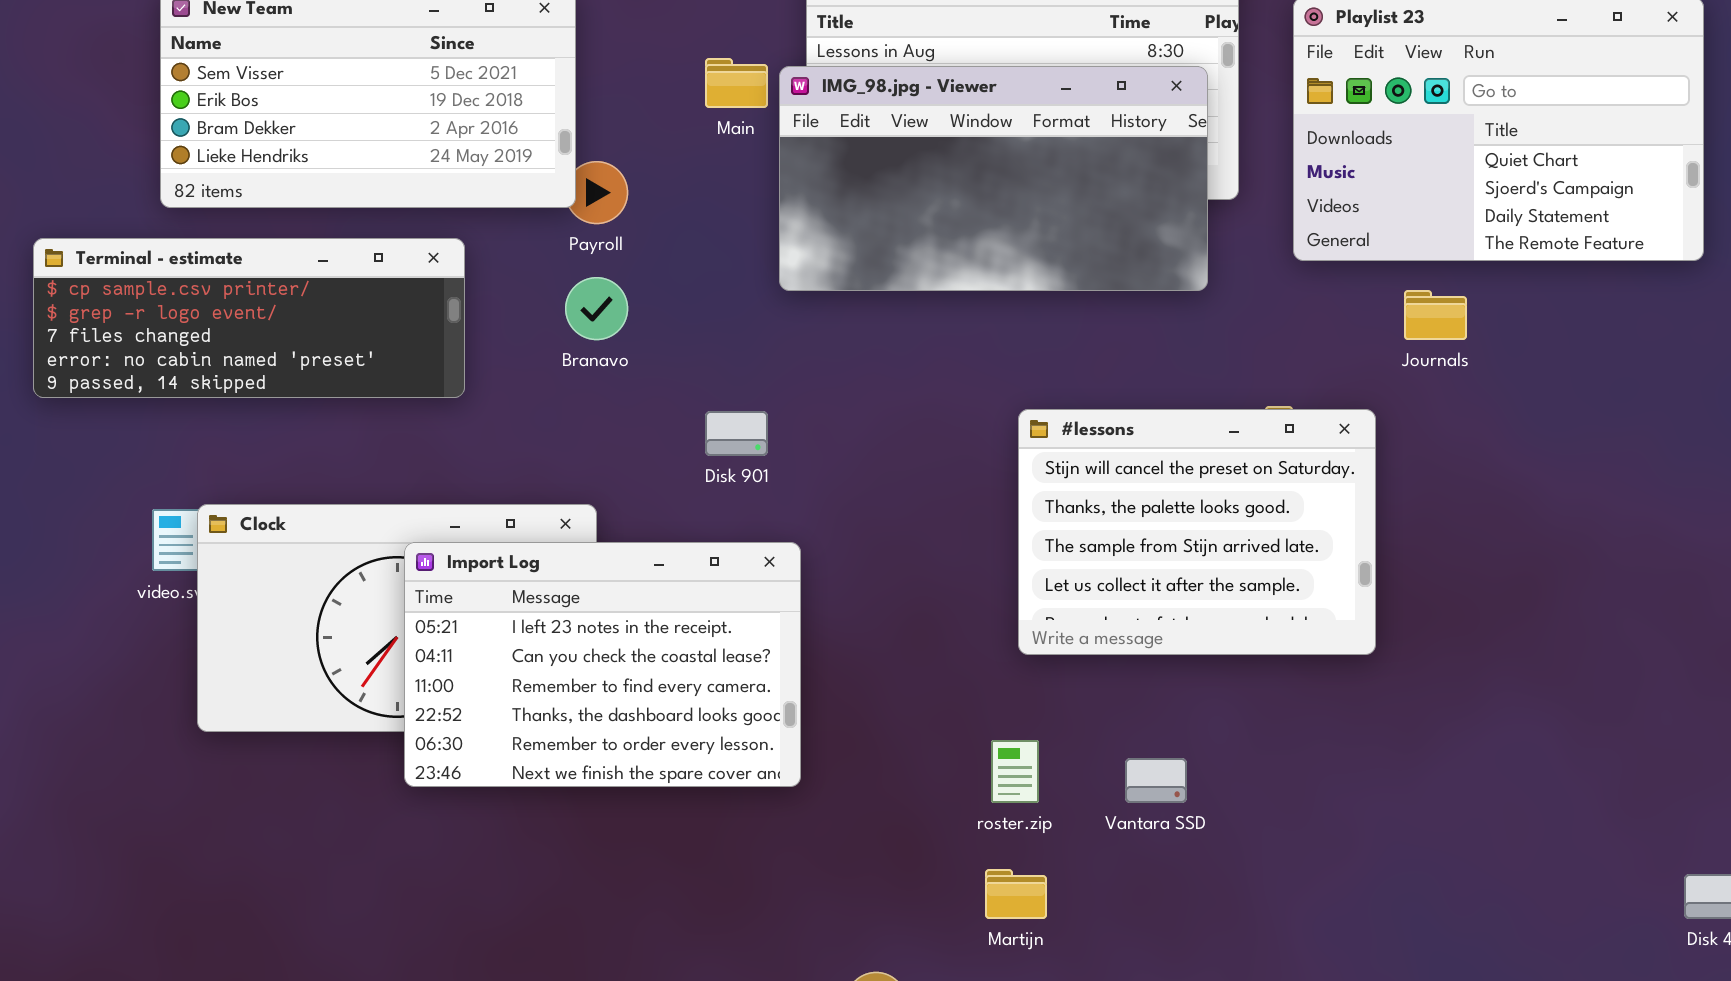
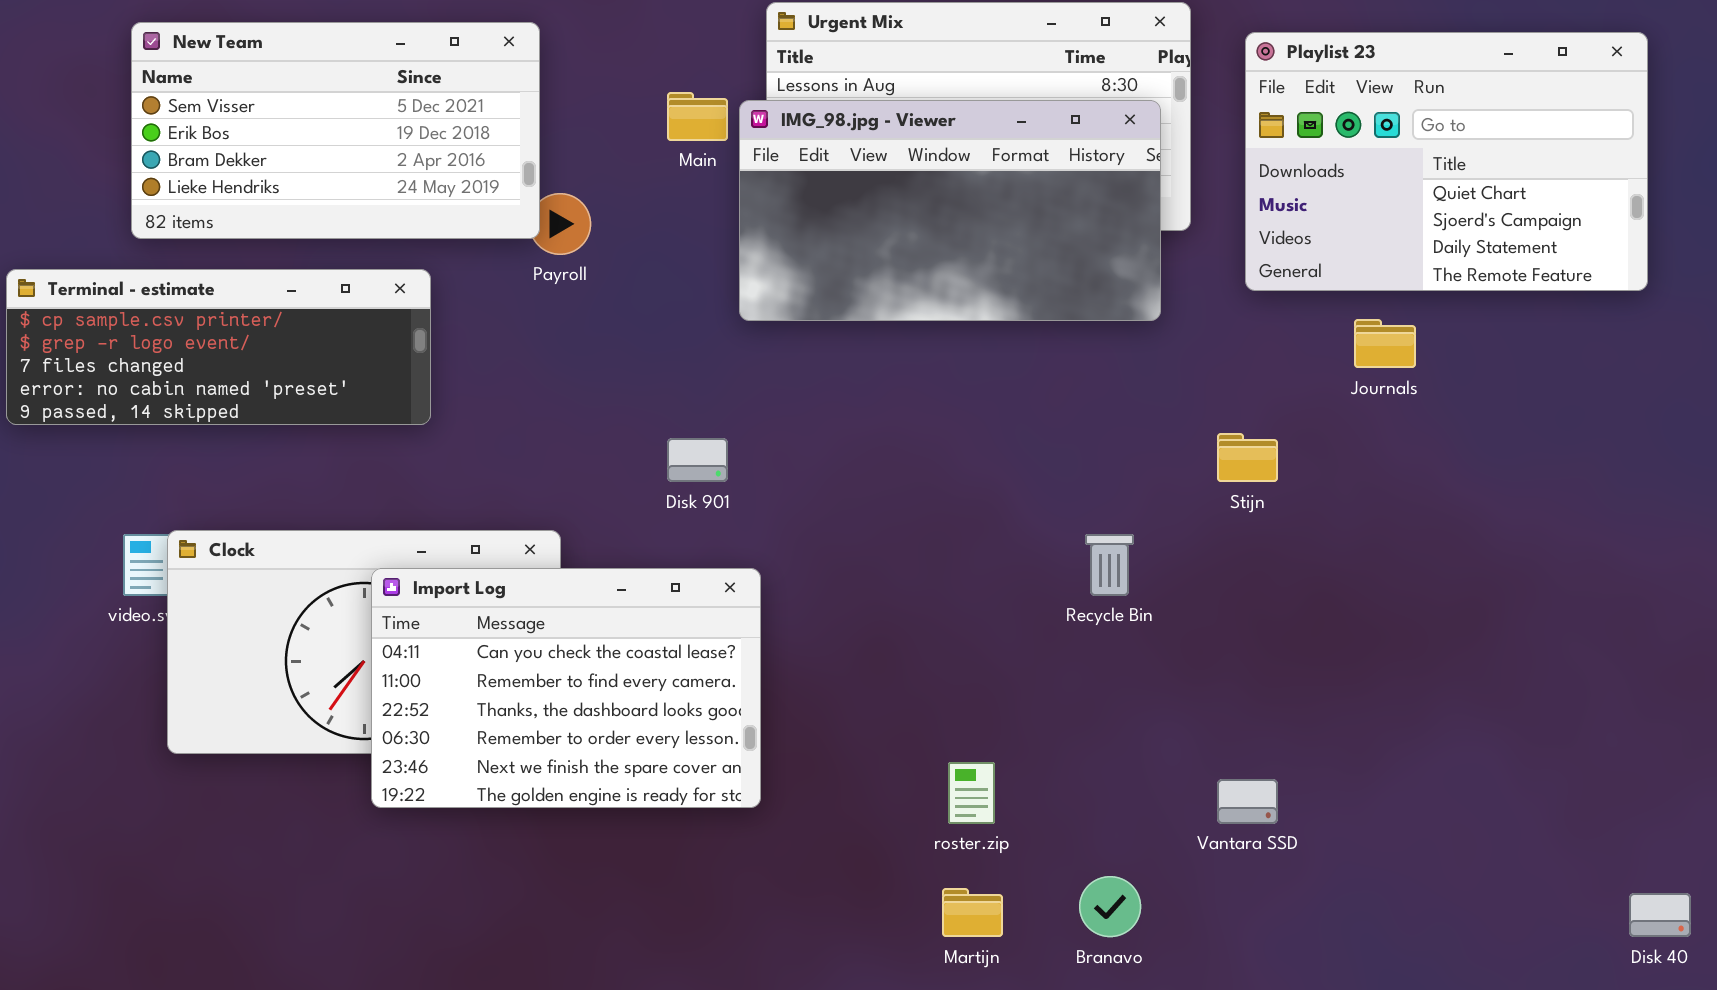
Branavo: [565,277,628,340] -> [1079,876,1141,937], moved
#lessons: [1018,409,1376,655] -> none, closed
Import Log: [404,542,801,787] -> [371,568,761,808], scrolled down 1 row
Vantara SSD: [1125,758,1187,803] -> [1217,779,1278,824], moved

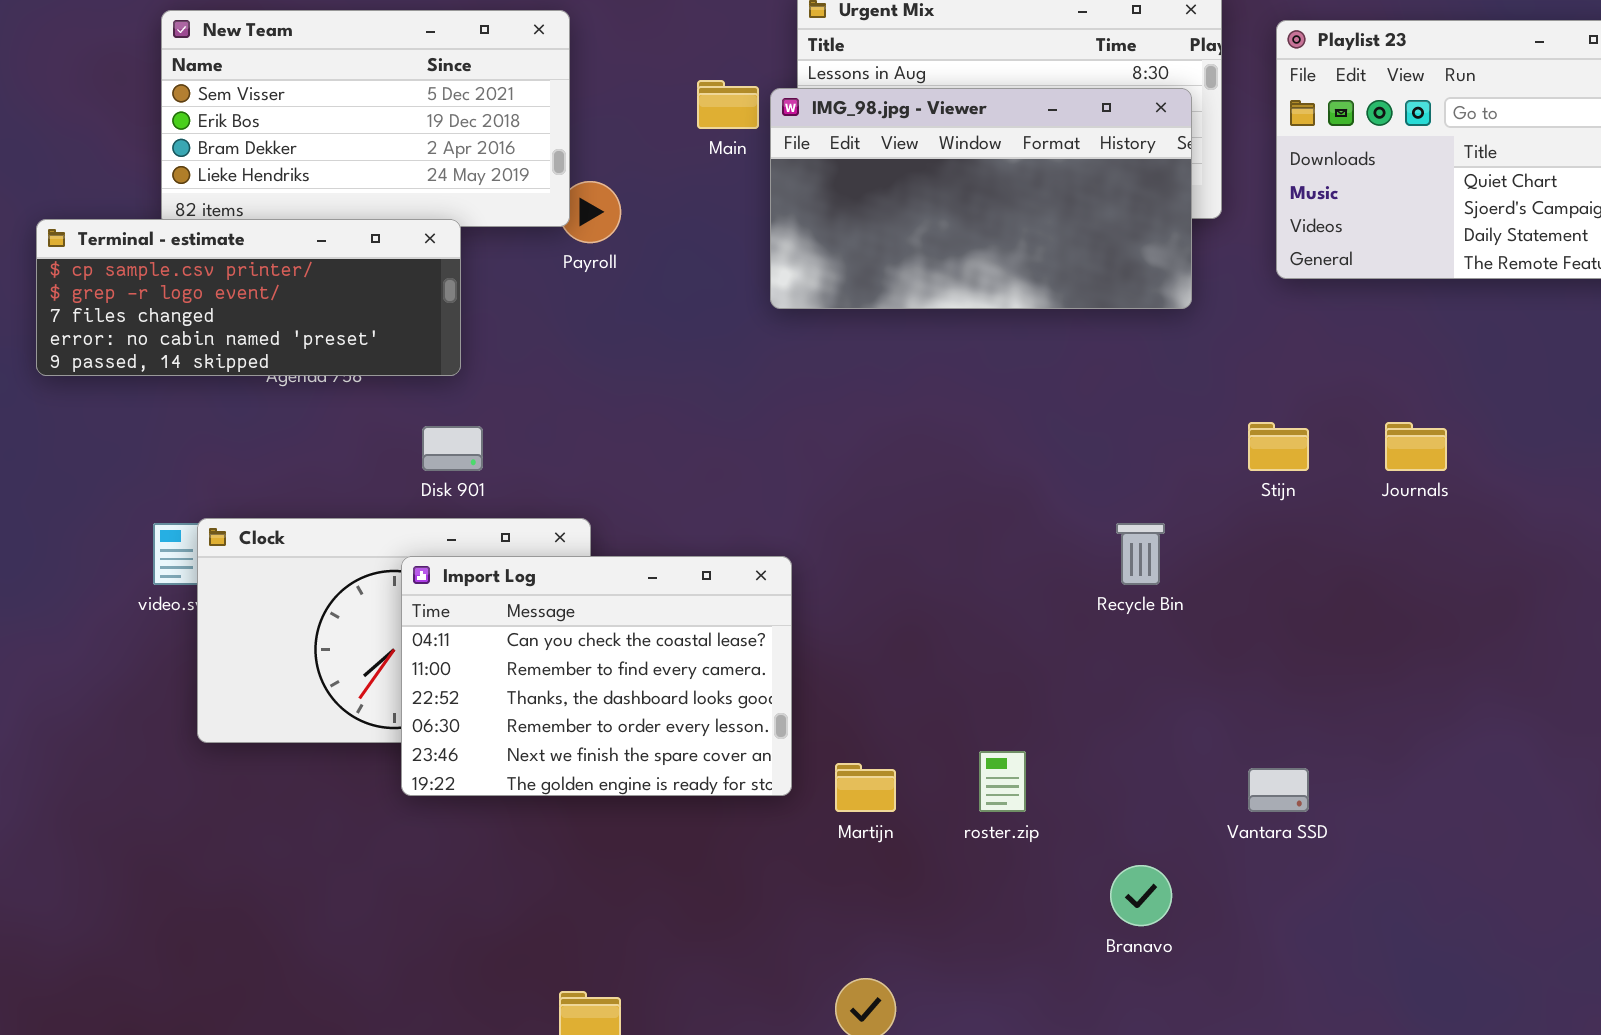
Terminal - estimate: [6,269,431,425] -> [36,219,461,376], moved
Journals: [1354,319,1416,368] -> [1385,422,1447,471], moved
Disk 901: [667,438,728,482] -> [422,426,483,471], moved
Martijn: [942,888,1003,937] -> [835,763,896,812], moved

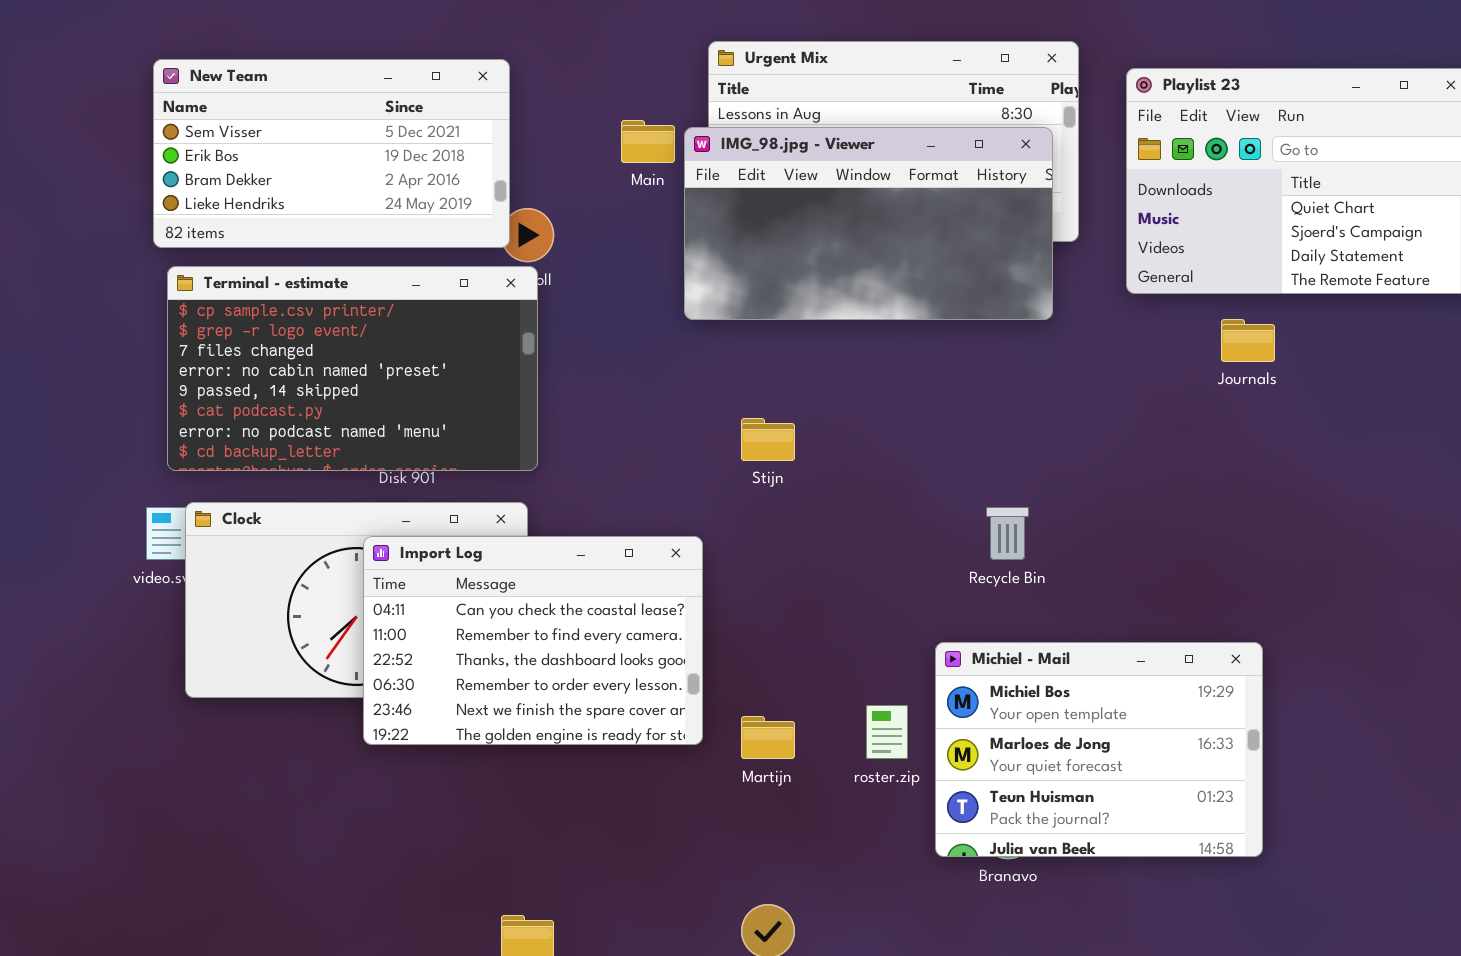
Terminal - estimate: [36,219,461,376] -> [167,266,538,471], moved, resized
Stijn: [1248,422,1309,471] -> [741,418,795,461], moved
Journals: [1385,422,1447,471] -> [1221,319,1275,362], moved
Michiel - Mail: none -> [935,642,1263,857], opened

